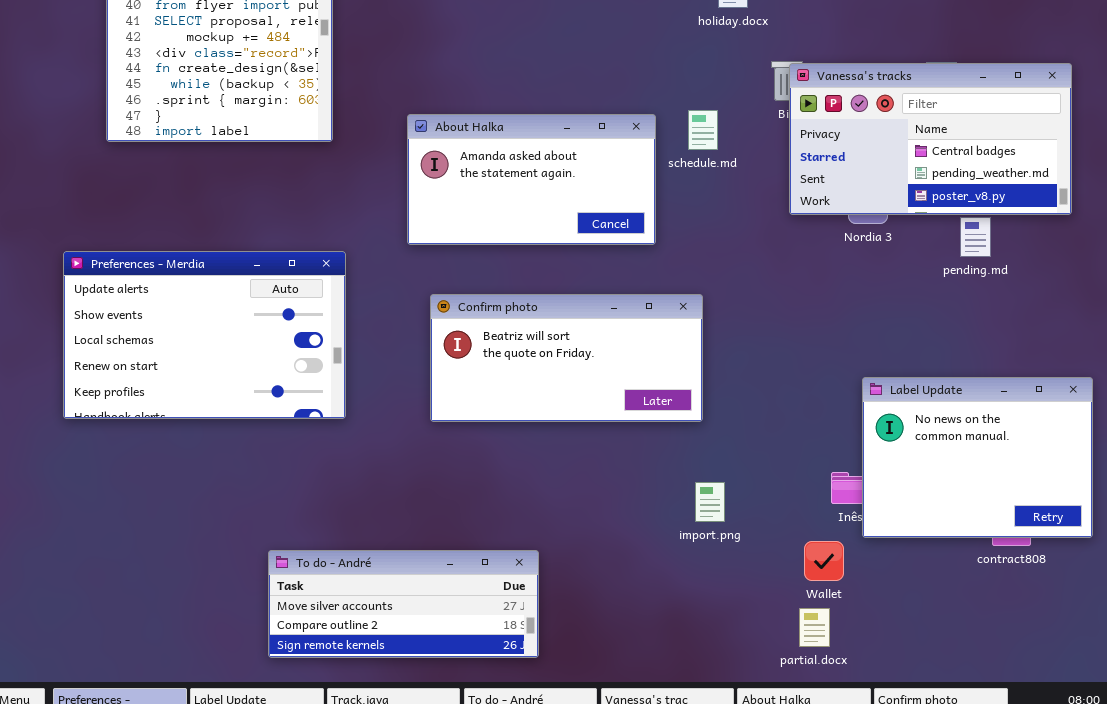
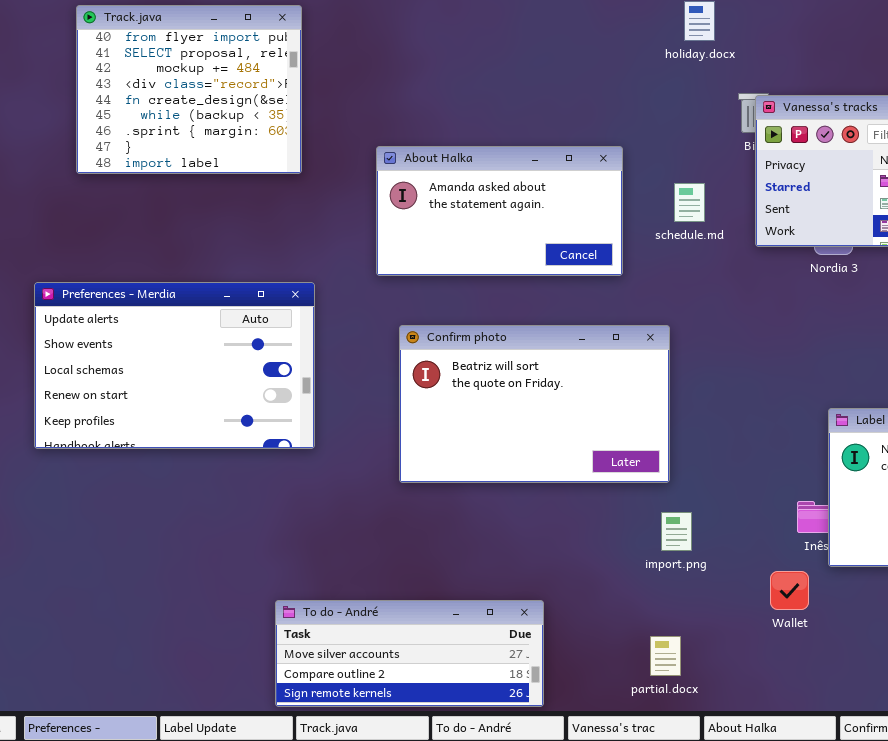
schedule.md: [688,110,718,150] -> [674,183,705,222], moved
Confirm photo: [430,294,703,422] -> [399,325,670,483], resized
To do - André: [268,550,539,658] -> [275,600,544,707], moved
partial.docx: [799,608,830,647] -> [650,636,681,676], moved

